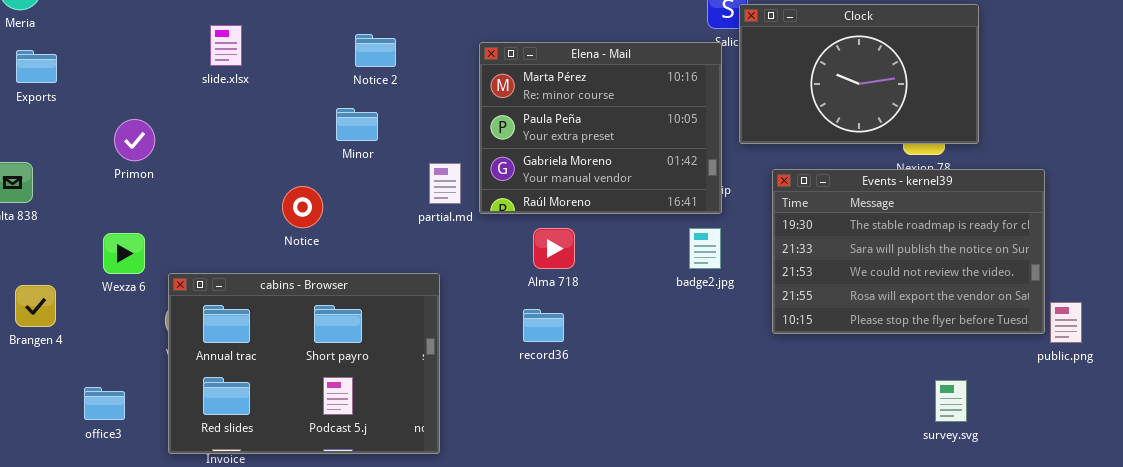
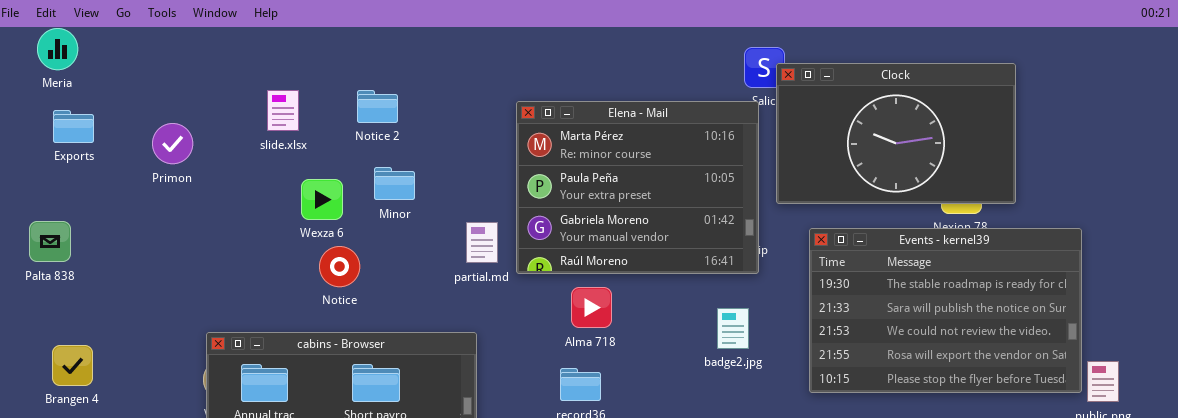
slide.xlsx: [210,25,242,66] -> [267,90,299,131], moved
Notice 2: [355,34,396,67] -> [357,90,398,123], moved
Primon: [114,119,155,161] -> [152,123,193,164], moved
badge2.jpg: [689,228,721,269] -> [717,308,749,349], moved
Wexza 6: [103,233,145,274] -> [301,179,343,220], moved

